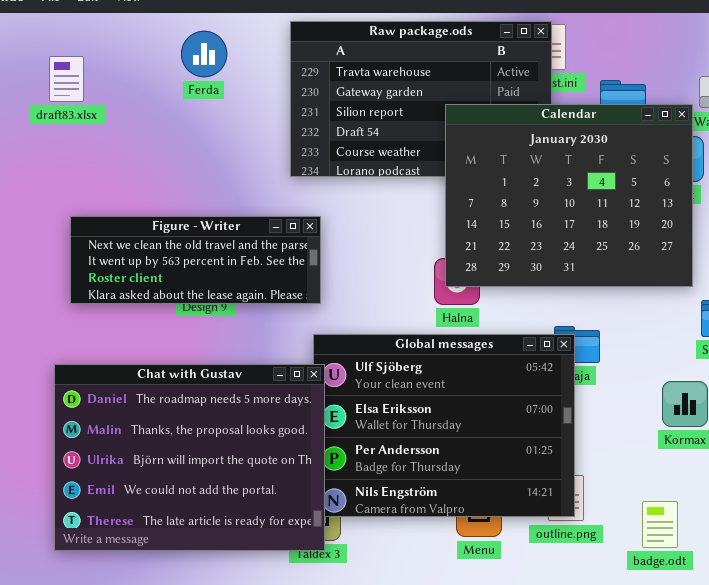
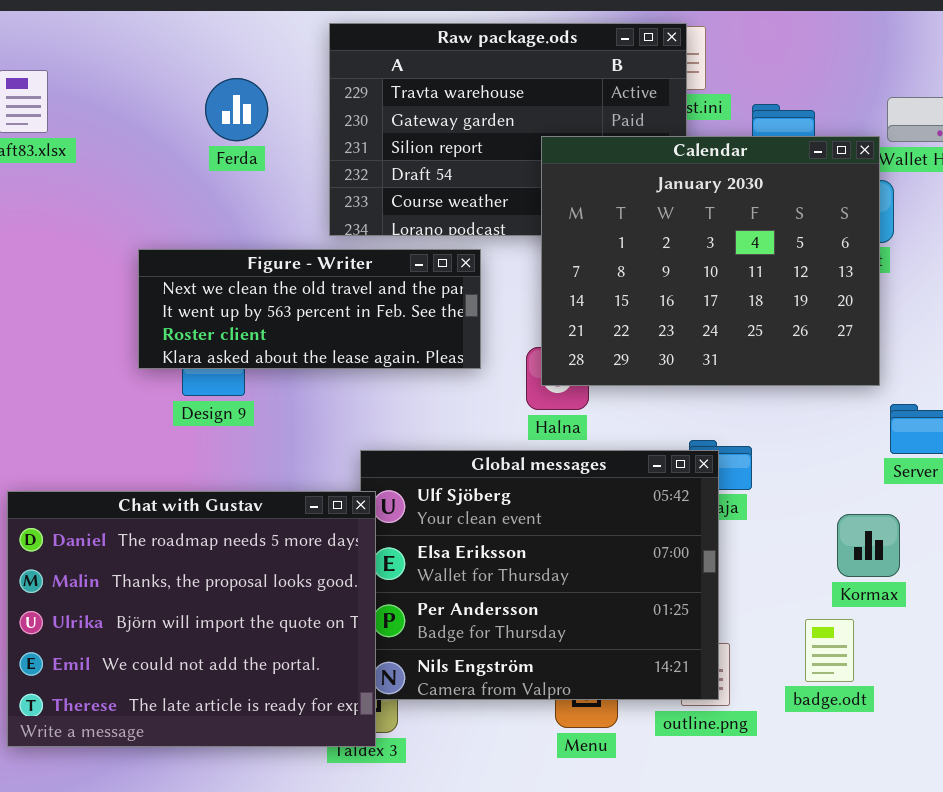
Ferda: [181,31,227,77] -> [205,78,268,141], moved
Figure - Writer: [70,216,321,304] -> [138,249,481,369], moved
badge.odt: [642,501,678,548] -> [805,619,854,682], moved

